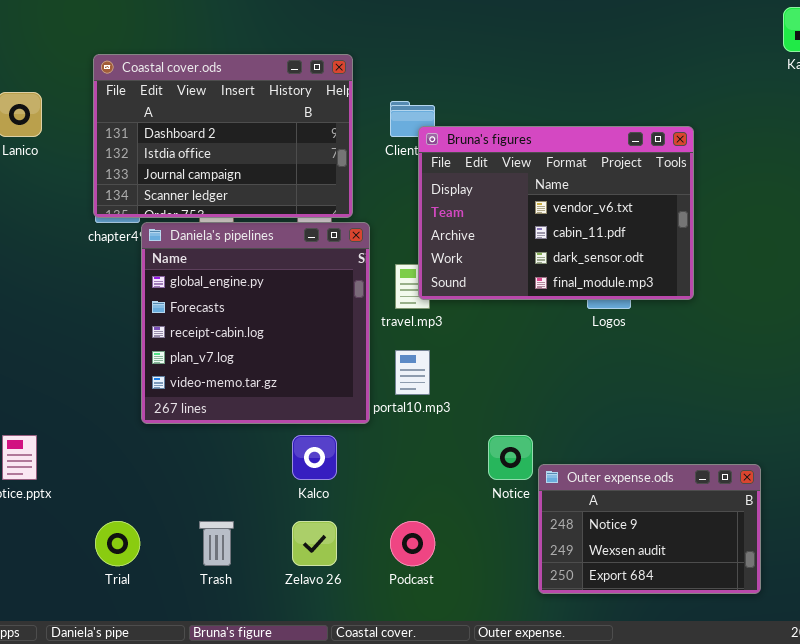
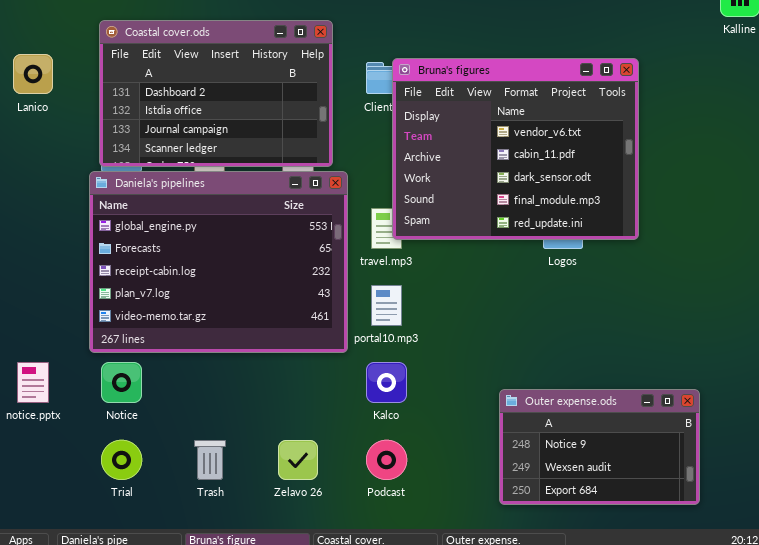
Bruna's figures: [418,126,694,300] -> [392,58,639,240], resized
Daniela's pipelines: [141,222,370,424] -> [89,171,348,353], resized
Kalco: [292,435,337,480] -> [366,362,407,403], moved
Notice: [488,435,533,480] -> [101,362,142,403], moved

